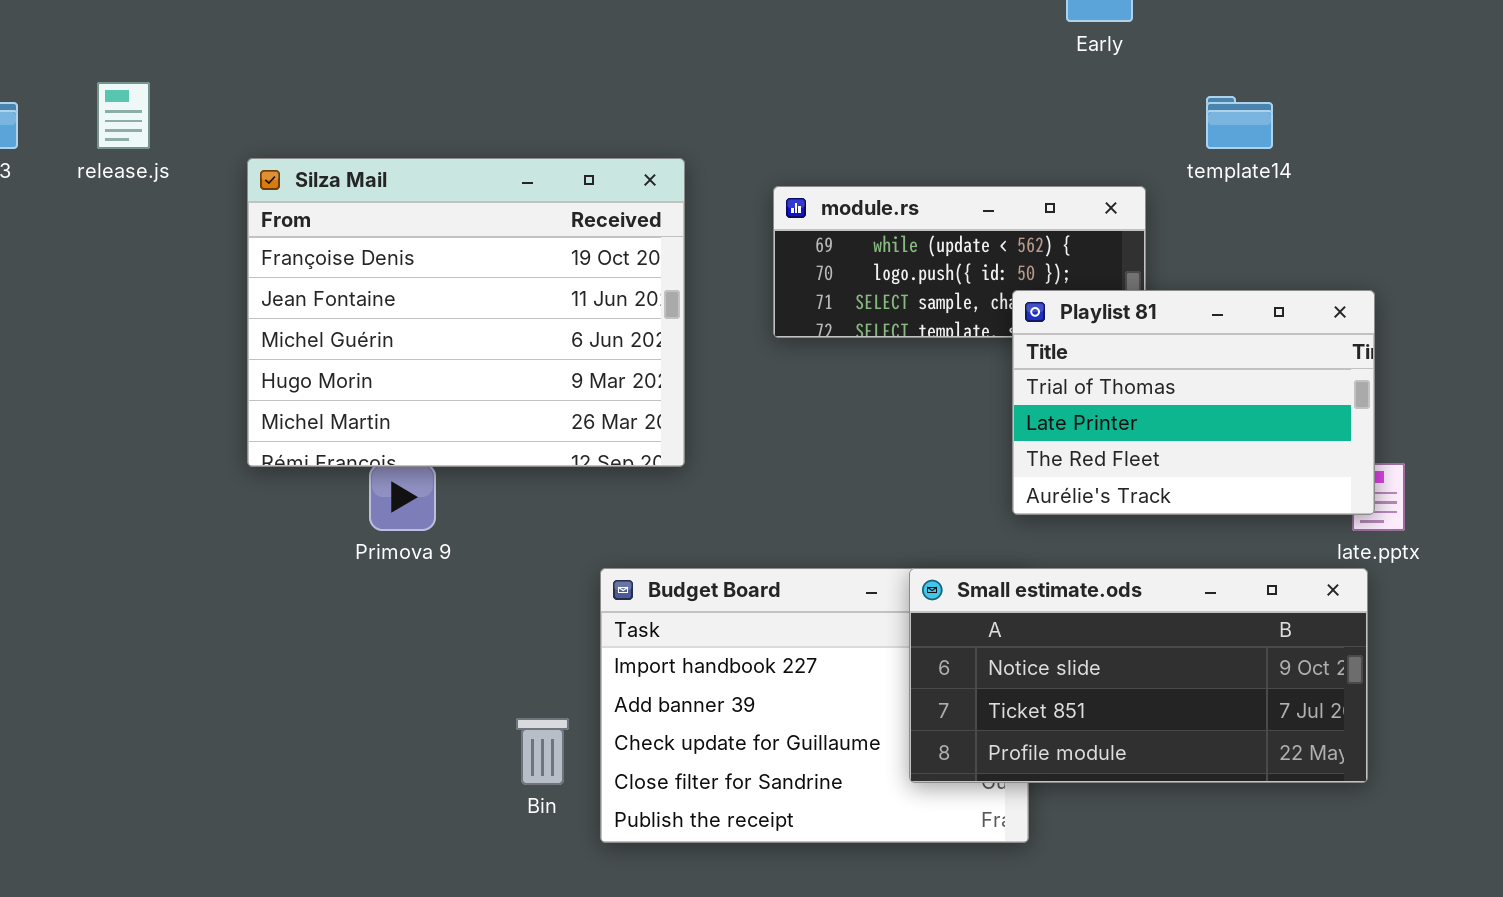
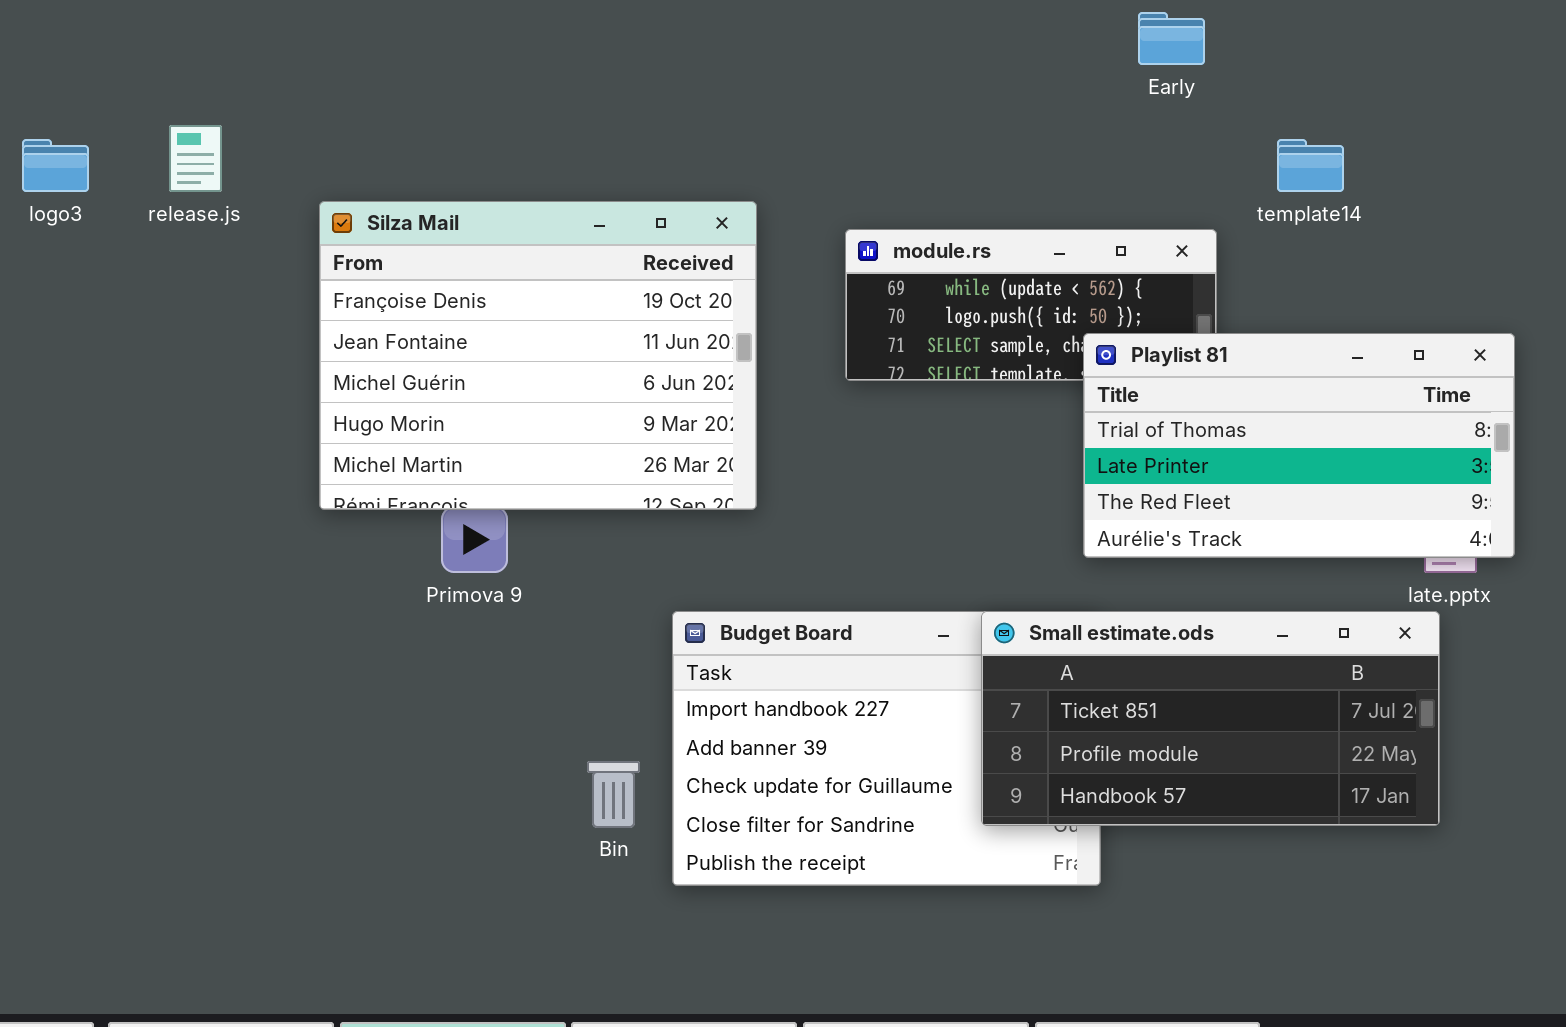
Playlist 81: [1012,290,1375,515] -> [1083,333,1515,558], resized
Small estimate.ods: [909,568,1368,783] -> [981,611,1440,826], scrolled down 1 row

